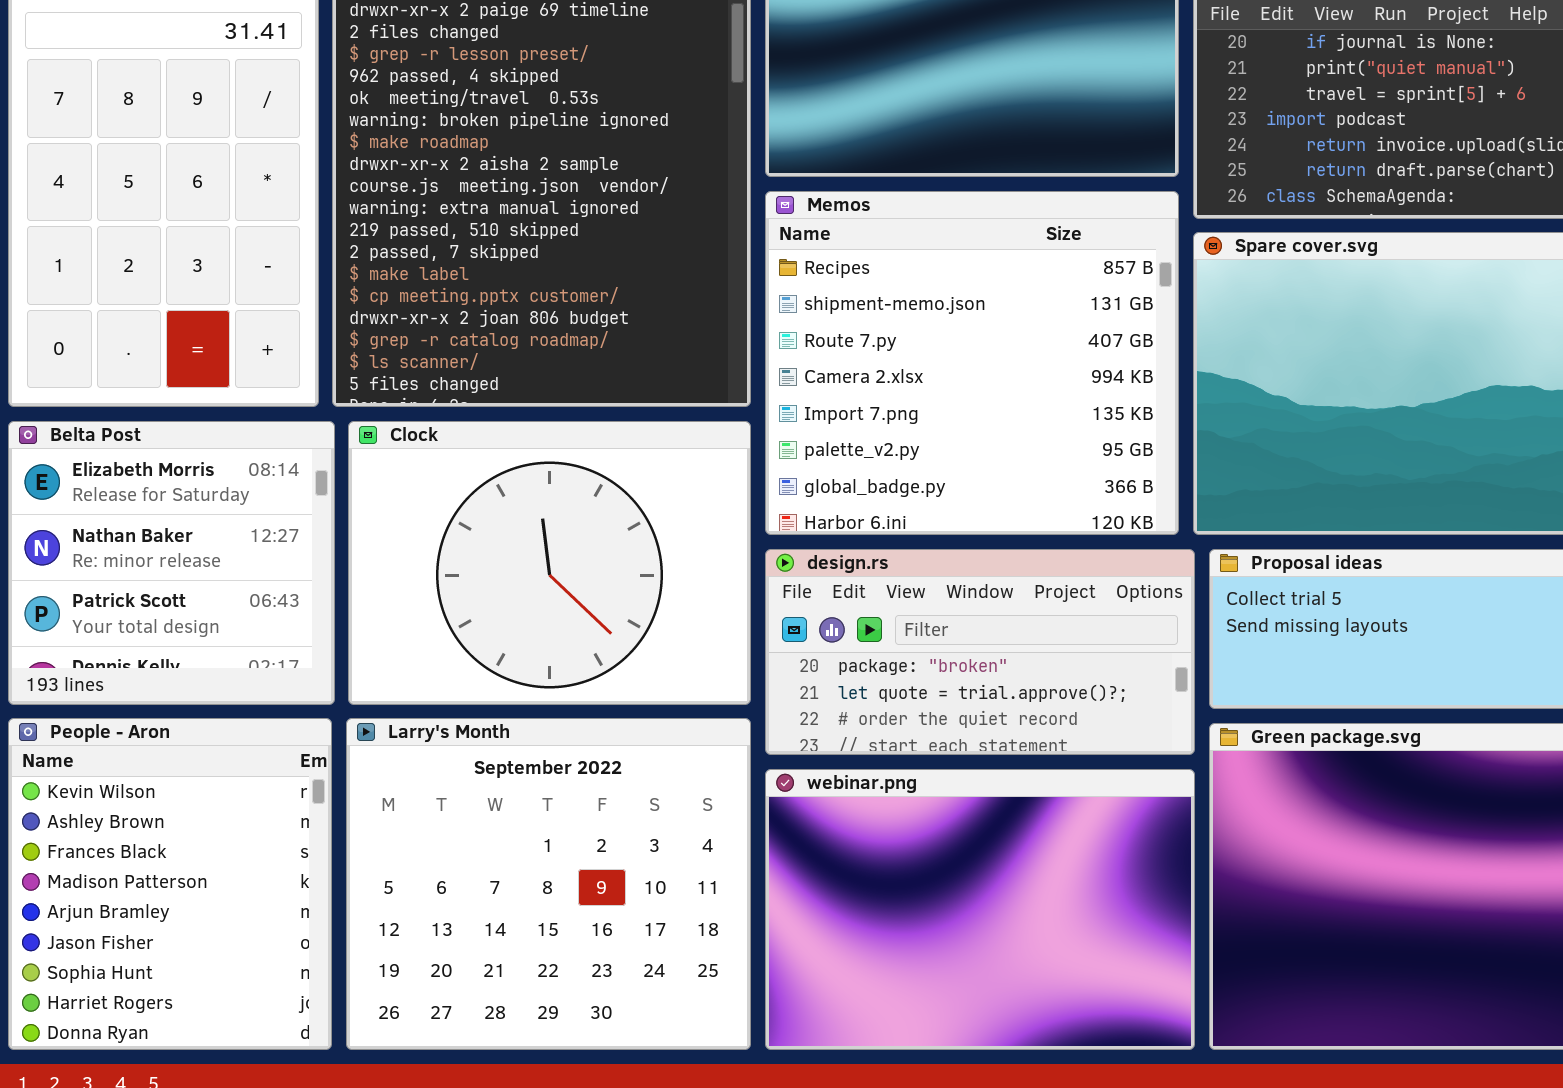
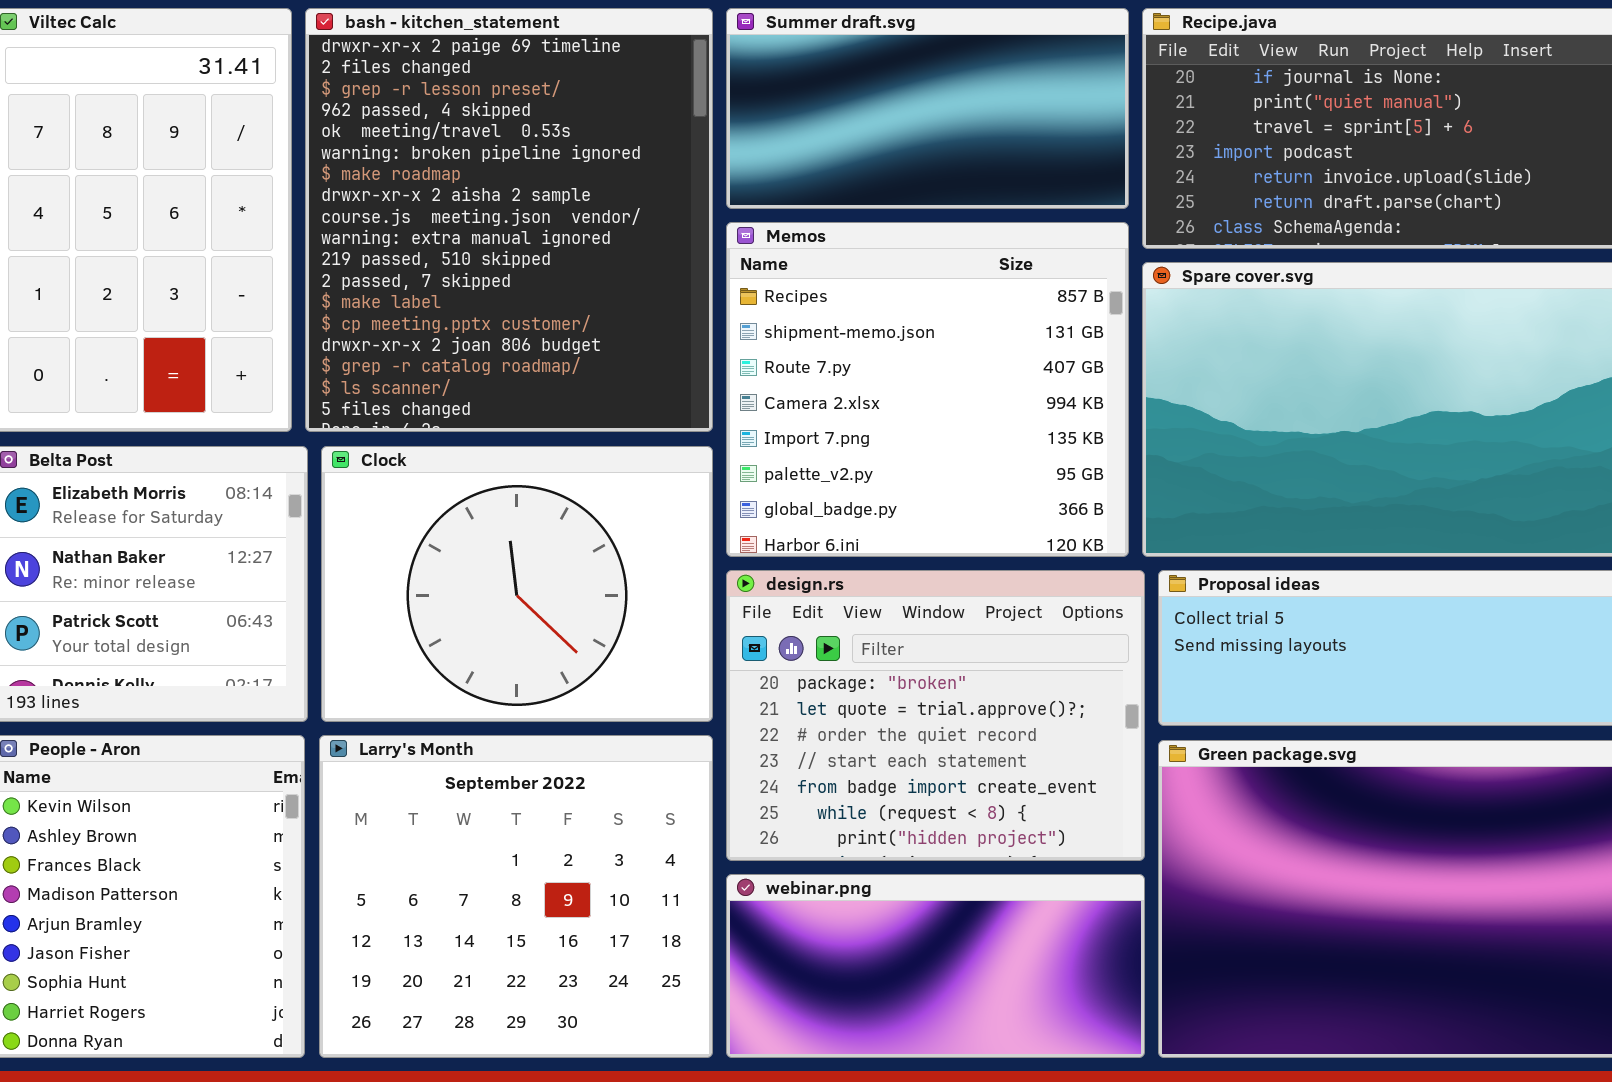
design.rs: [765,549,1195,755] -> [726,570,1145,861], resized
webinar.png: [765,769,1195,1050] -> [726,874,1145,1058], resized

